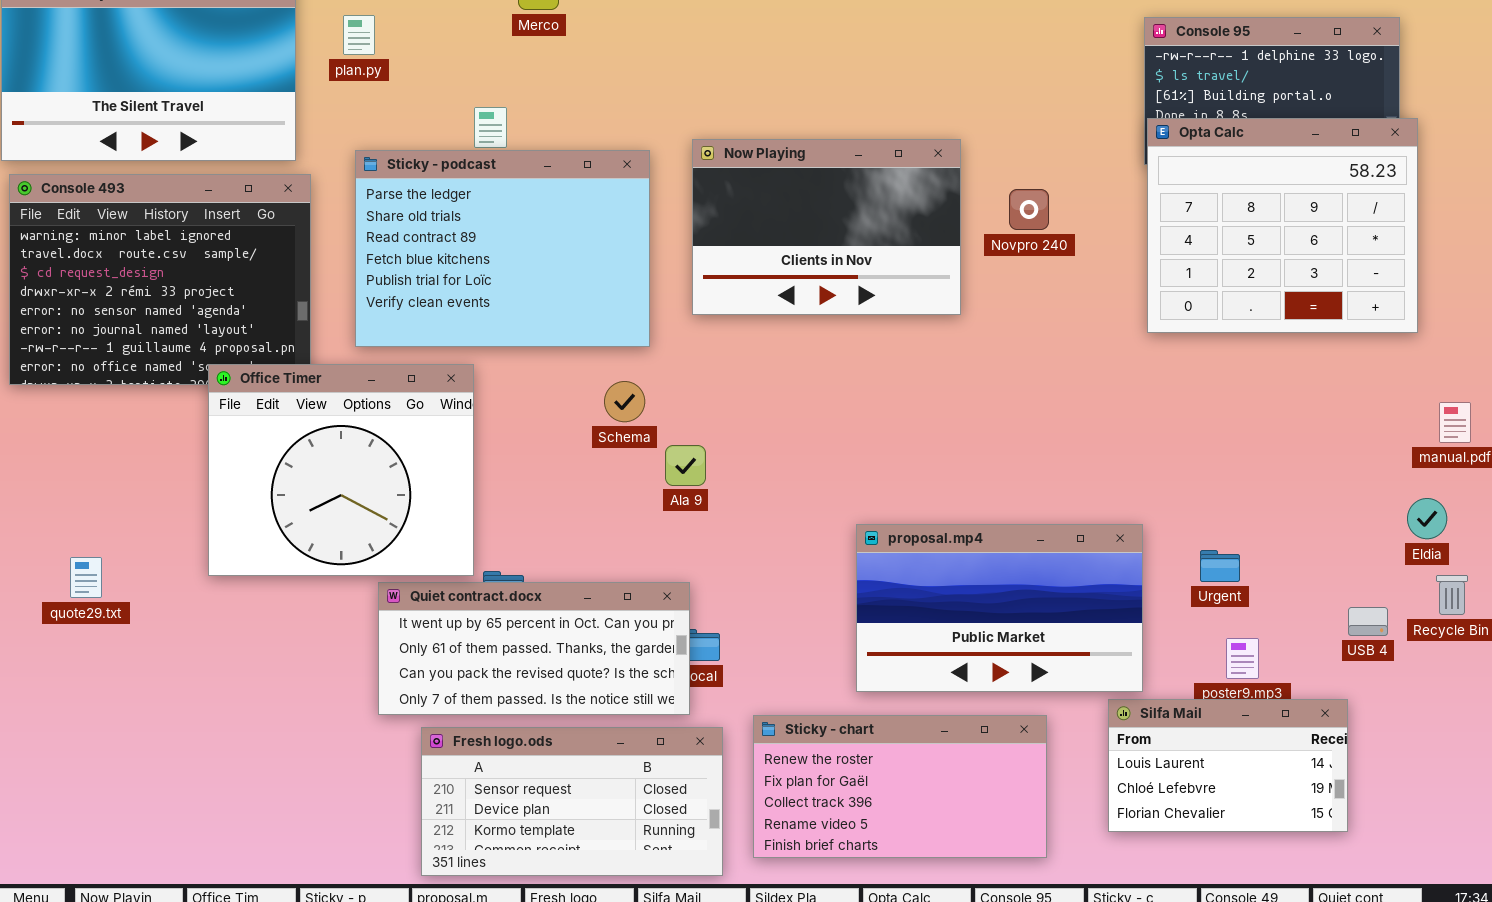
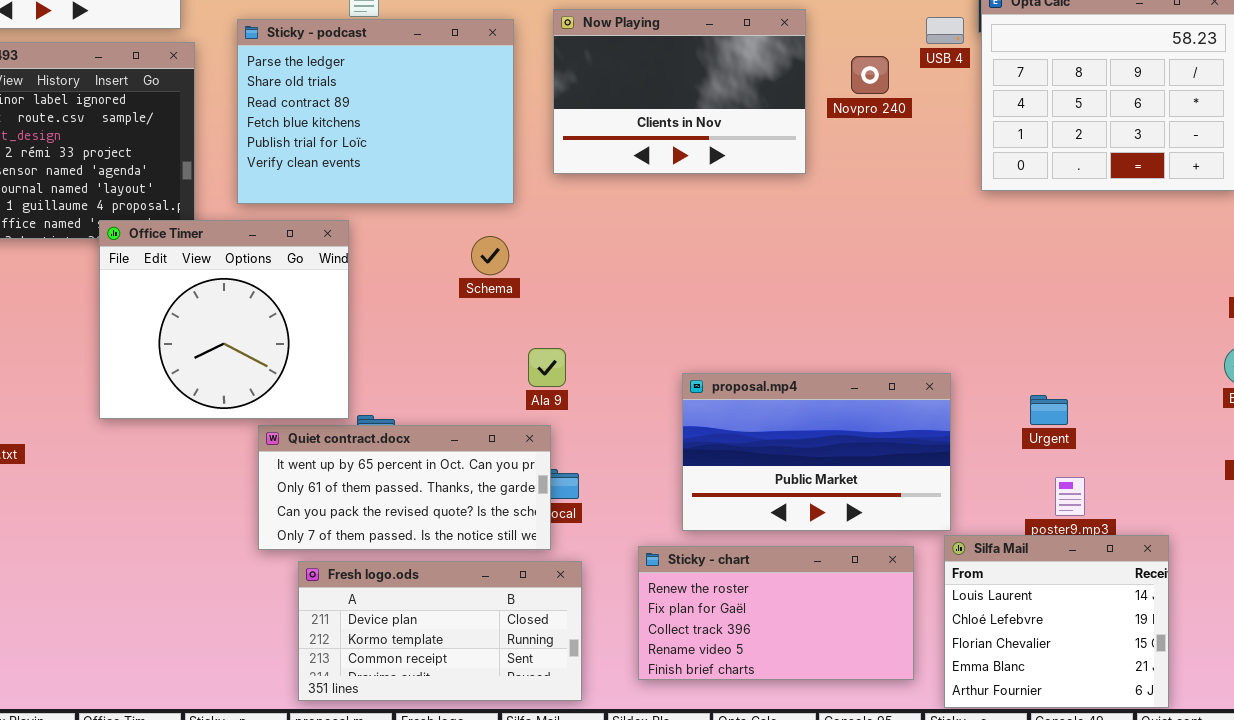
Ala 9: [665,445,706,486] -> [528,348,566,387], moved
proposal.mp4: [856,524,1143,692] -> [682,373,951,531], moved
USB 4: [1348,607,1388,636] -> [926,17,964,44], moved
Silfa Mail: [1108,699,1348,832] -> [944,535,1169,708], resized
Sticky - chart: [753,715,1047,858] -> [638,546,914,680], moved
Fresh logo.ods: [421,727,723,876] -> [298,561,582,701], scrolled down 1 row

